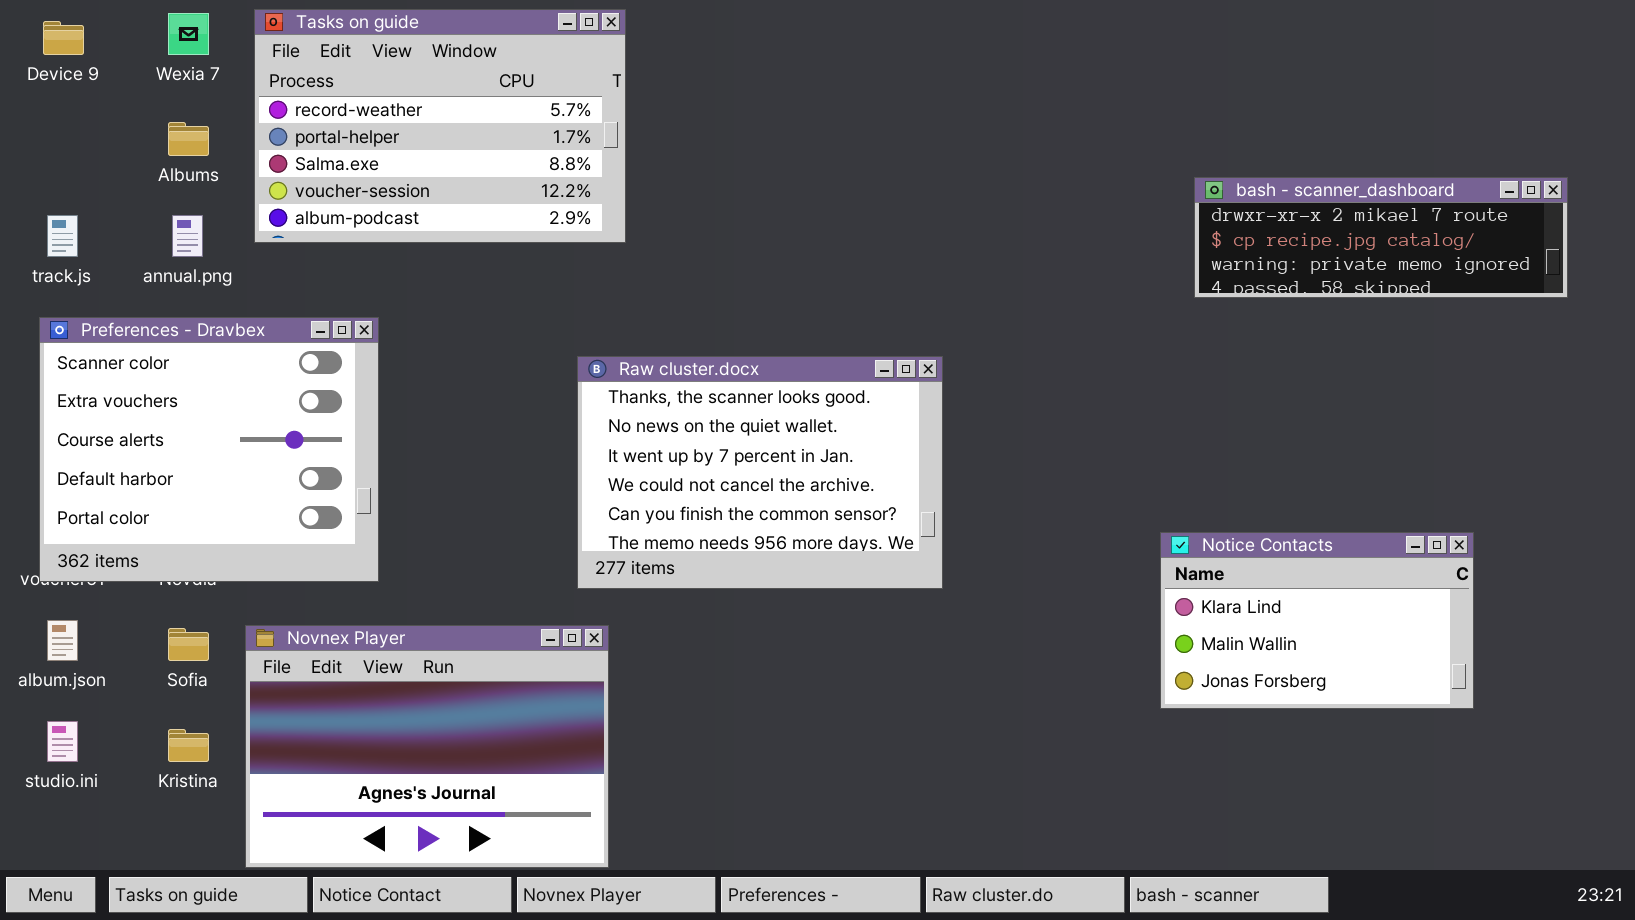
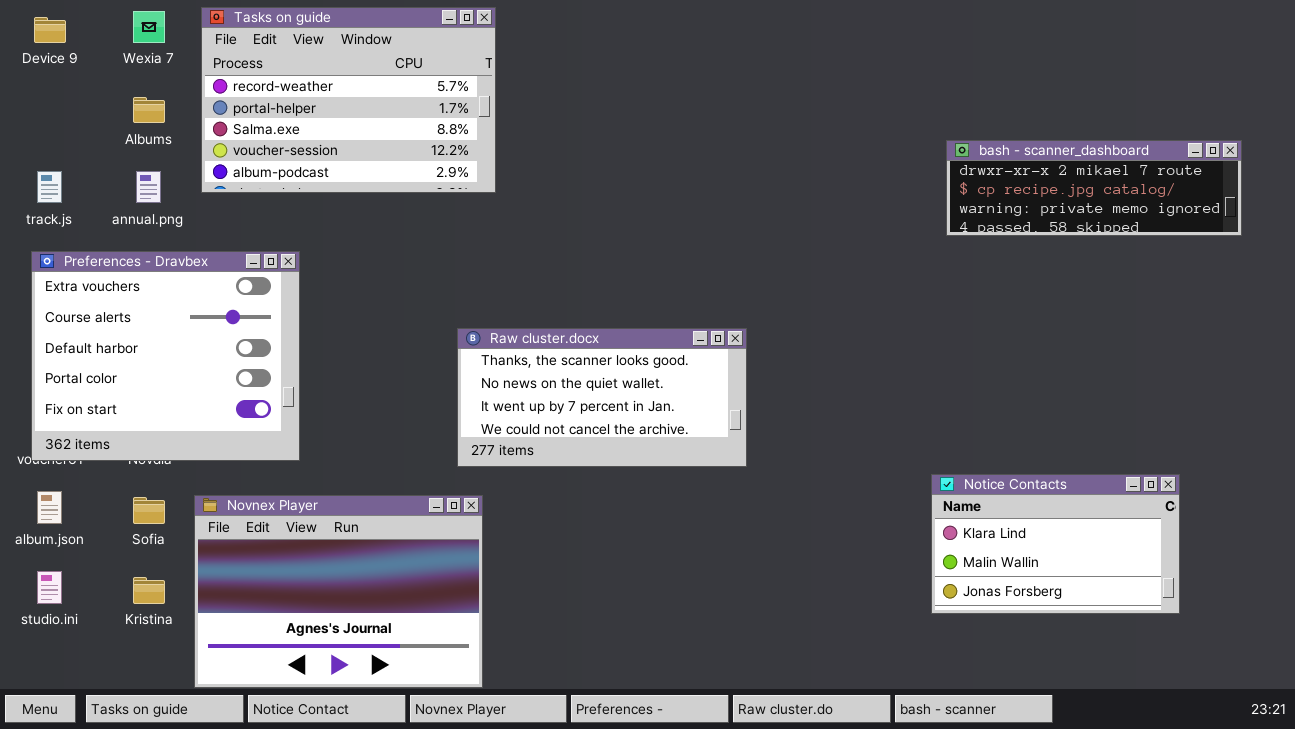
Preferences - Dravbex: [39,317,379,582] -> [31,251,300,461], scrolled down 1 row
Raw cluster.docx: [577,356,943,589] -> [457,328,747,467], resized
Notice Contacts: [1160,532,1474,709] -> [931,474,1180,614], moved

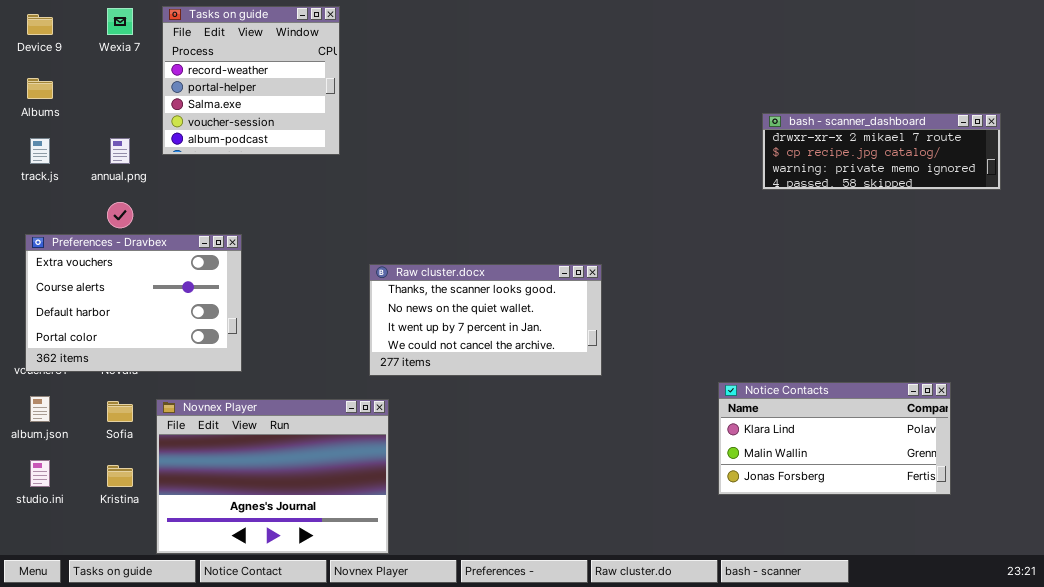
Tasks on guide: [201,7,496,193] -> [162,6,340,155], resized
Albums: [133,97,165,123] -> [27,78,53,99], moved
Preferences - Dravbex: [31,251,300,461] -> [25,234,242,372], resized
Notice Contacts: [931,474,1180,614] -> [718,382,951,495], resized

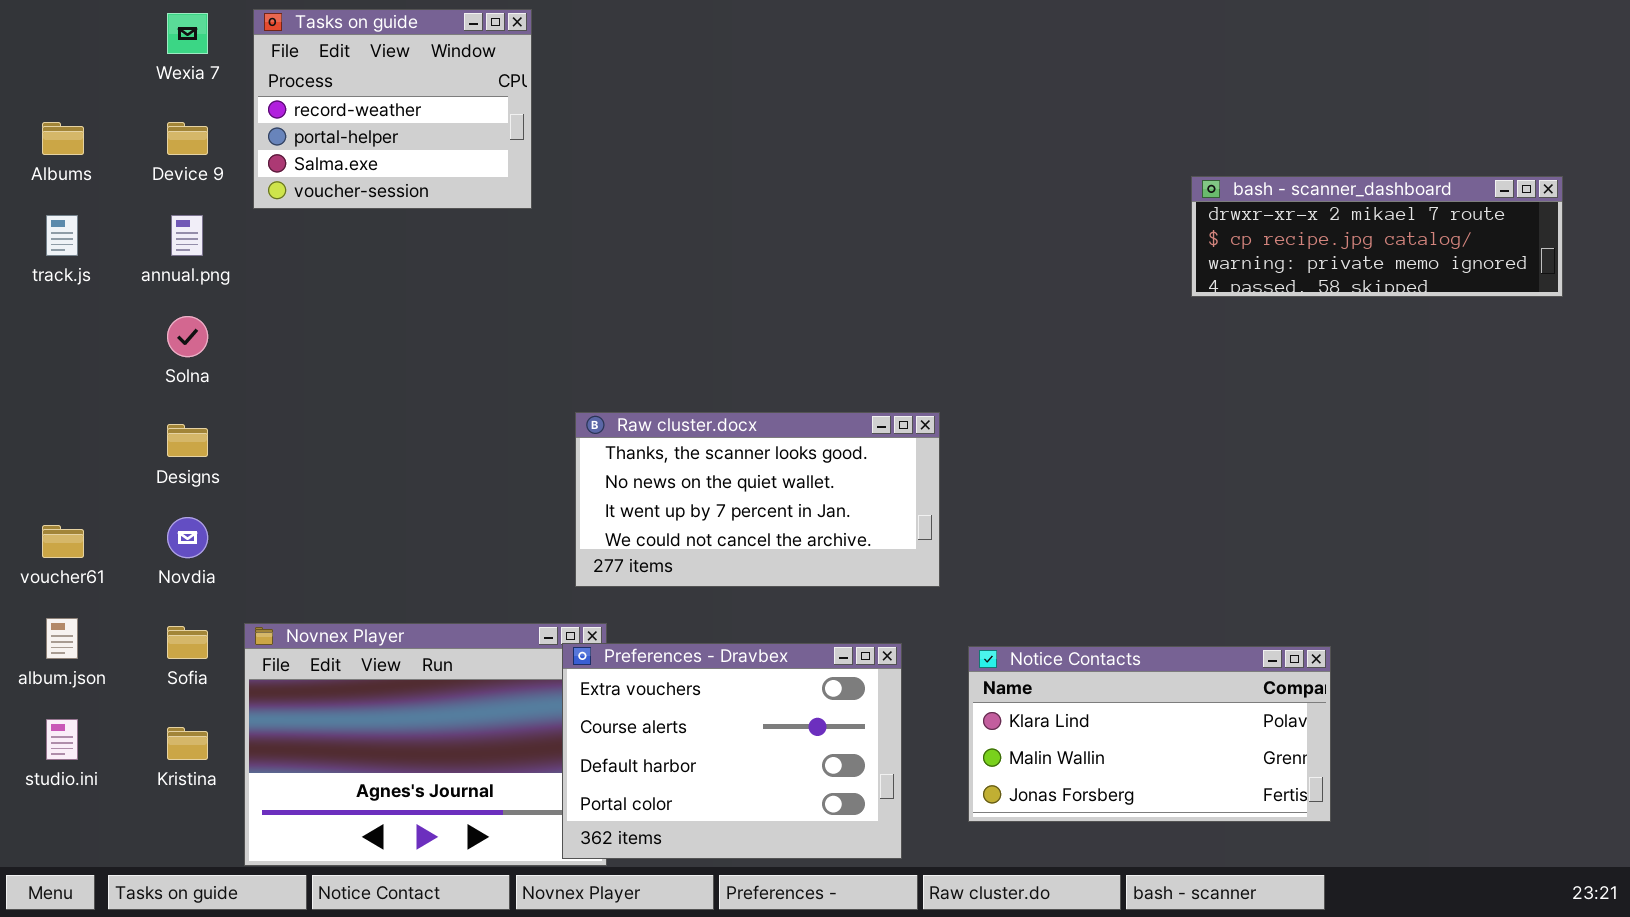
Tasks on guide: [162,6,340,155] -> [253,9,532,209], resized
Device 9: [27,14,53,35] -> [167,122,208,155], moved
Preferences - Dravbex: [25,234,242,372] -> [562,643,902,859], moved
Notice Contacts: [718,382,951,495] -> [968,646,1331,822], moved

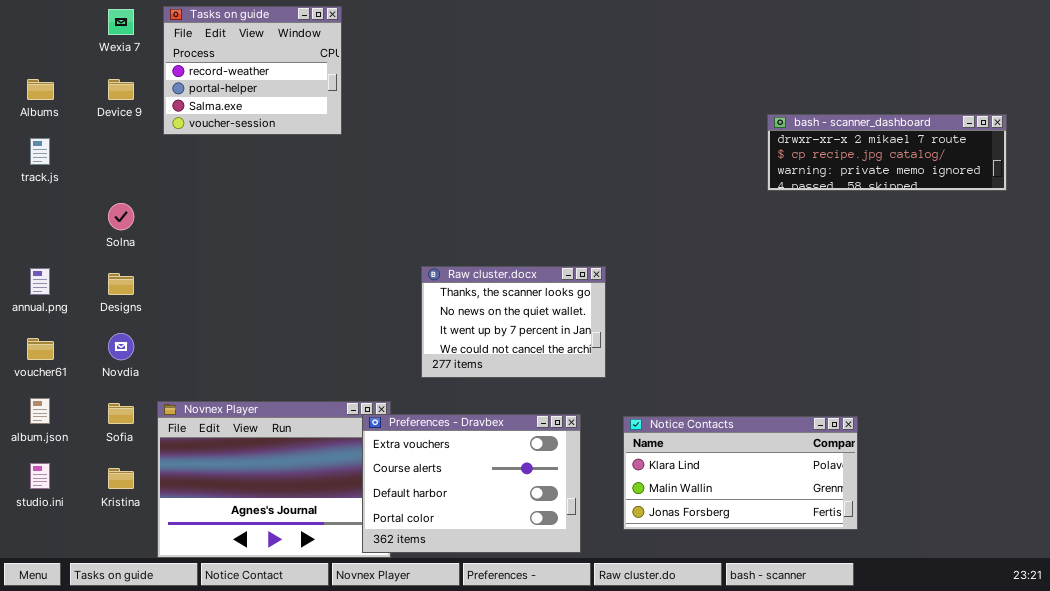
annual.png: [171,215,203,256] -> [30,268,50,295], moved
Raw cluster.docx: [575,412,940,587] -> [421,266,606,378], resized

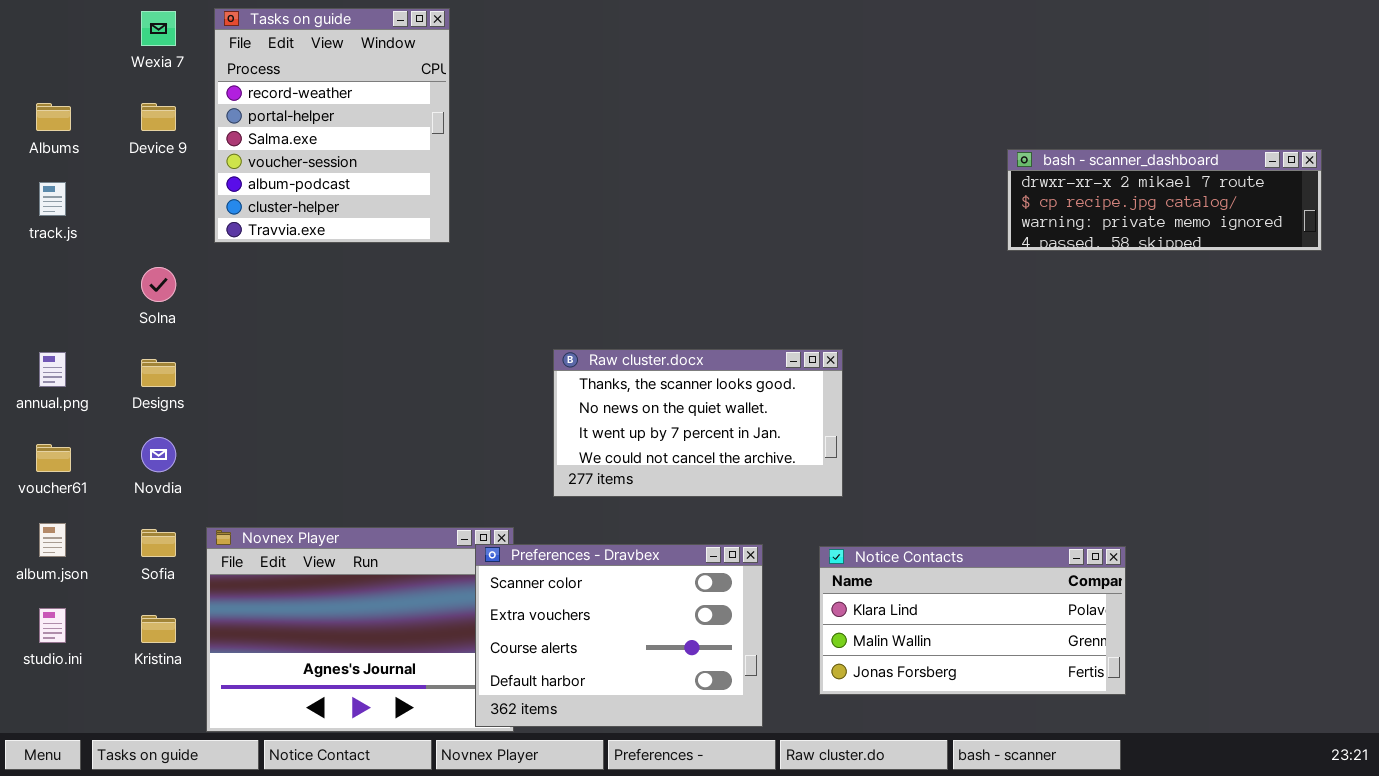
Tasks on guide: [163,6,342,135] -> [214,8,450,243], resized
Raw cluster.docx: [421,266,606,378] -> [553,349,843,497], resized
Preferences - Dravbex: [362,414,581,553] -> [475,544,763,727], scrolled up 1 row

